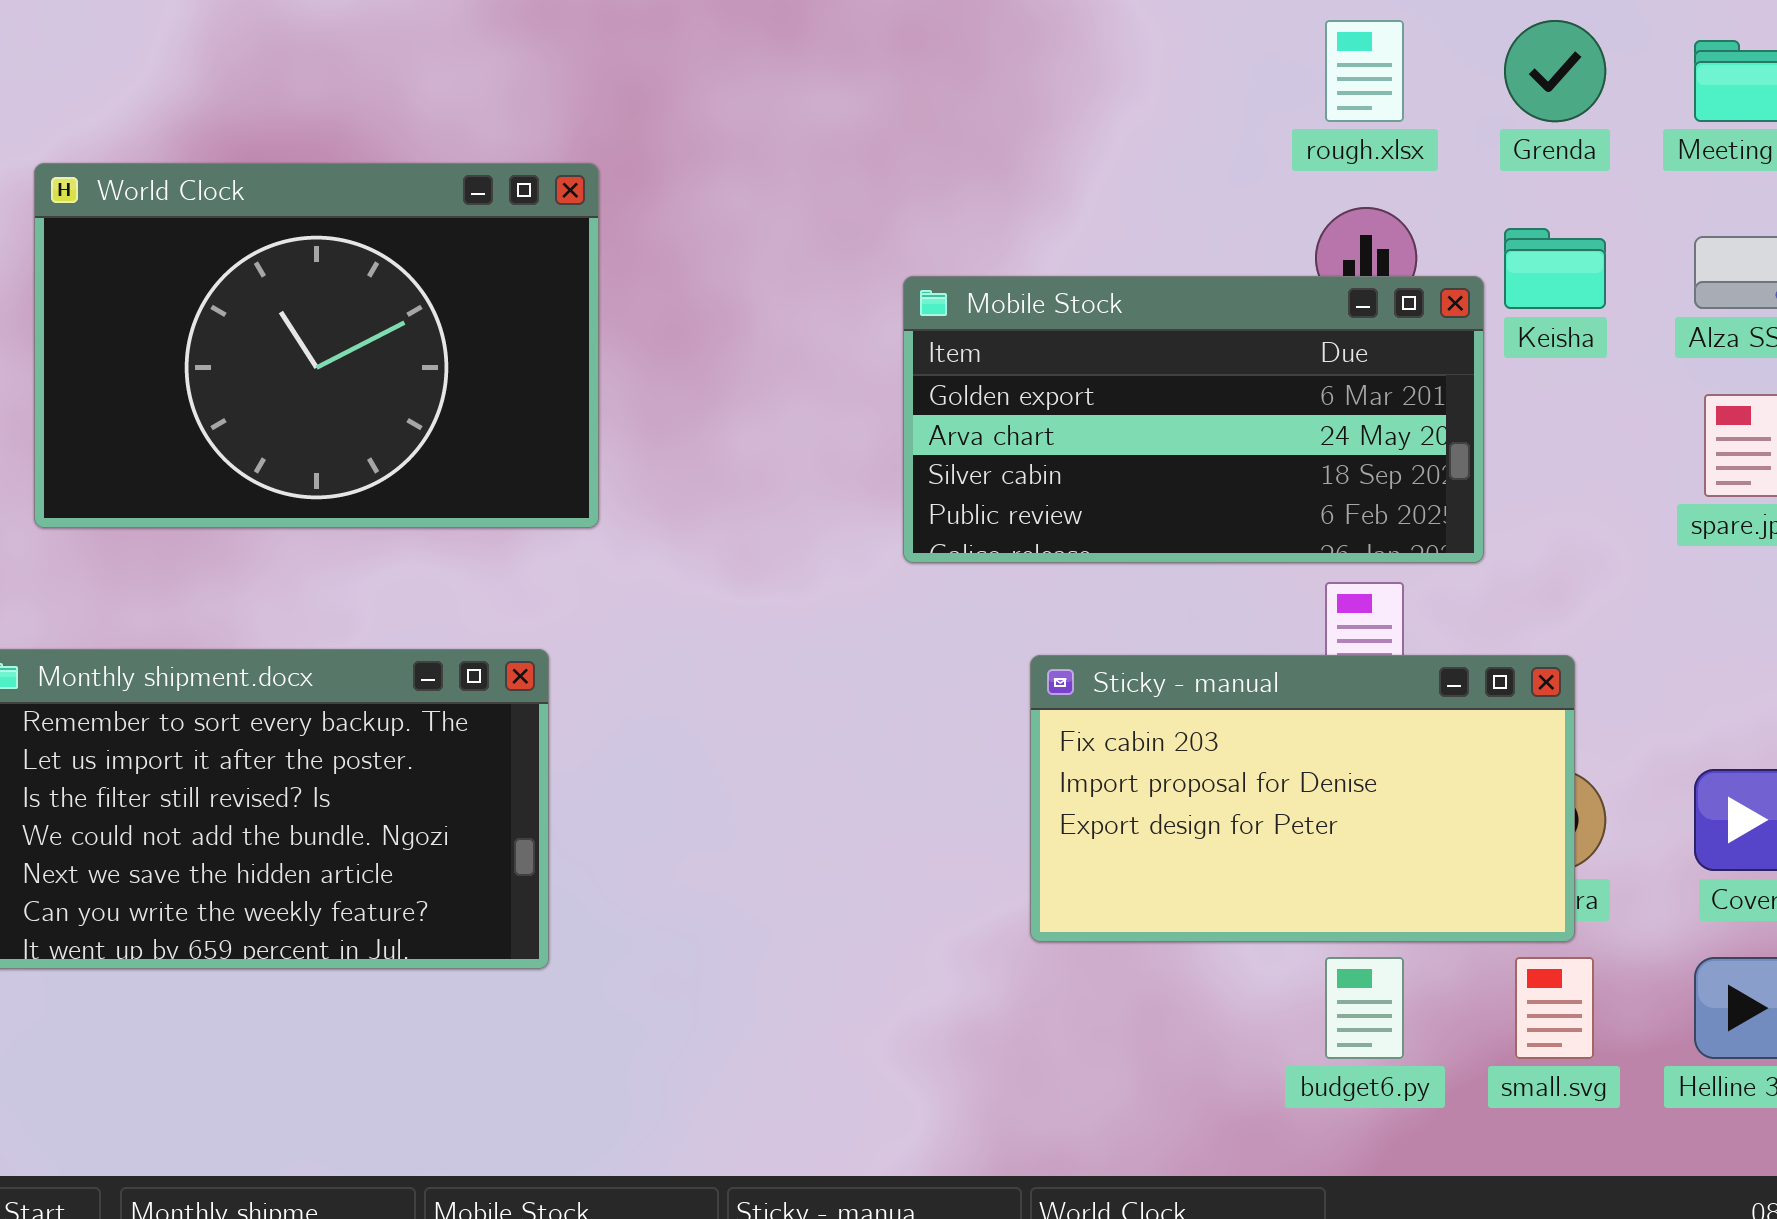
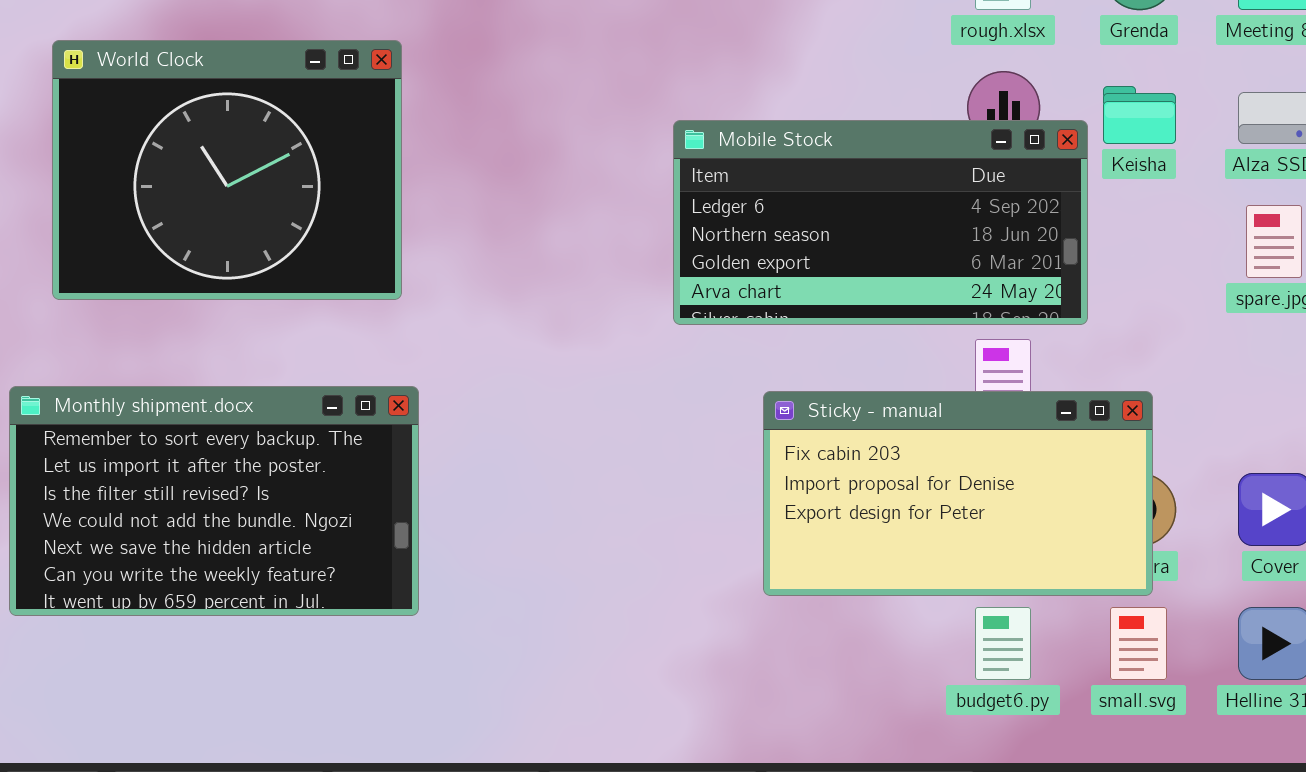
World Clock: [34,163,599,528] -> [52,40,402,300], resized
Mobile Stock: [903,276,1484,563] -> [673,120,1088,325], scrolled up 2 rows

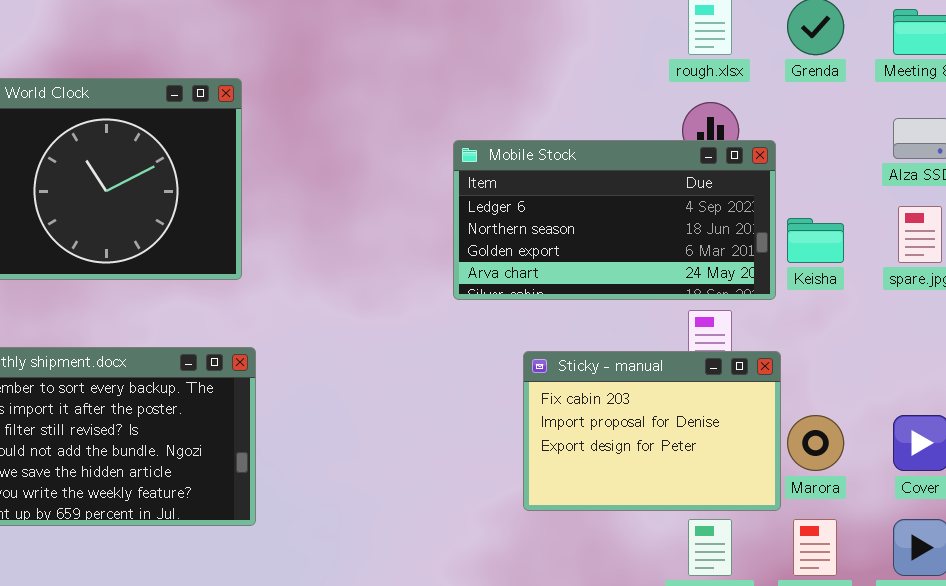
Keisha: [1103,86,1176,144] -> [787,218,844,263], moved
Sticky - manual: [763,391,1153,596] -> [523,351,781,511], resized

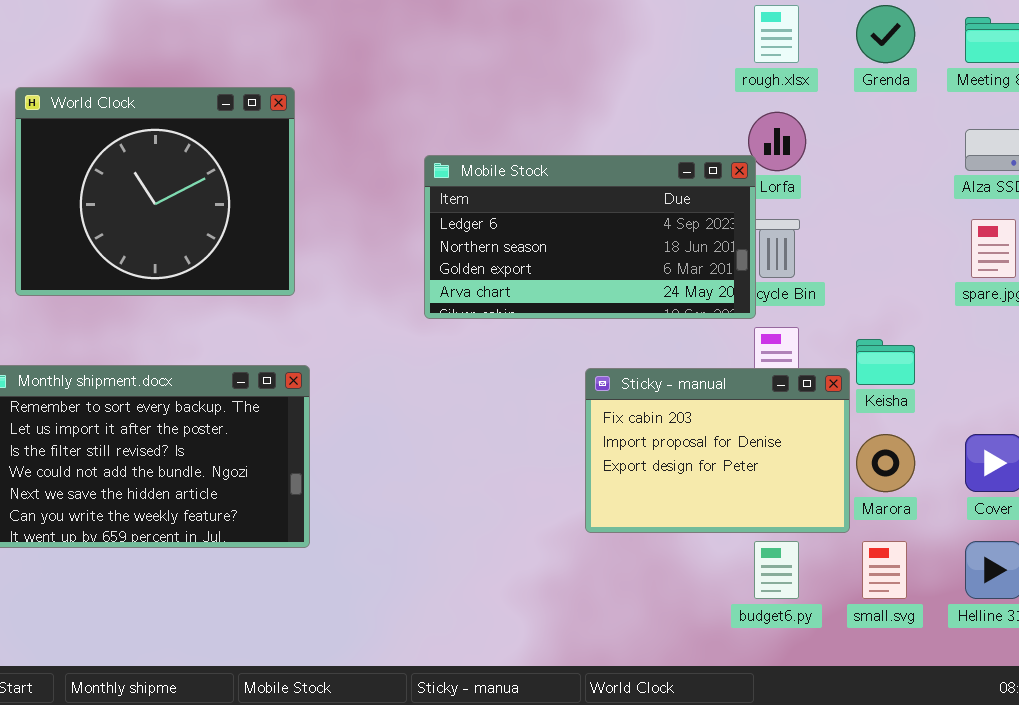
Mobile Stock: [453,140,776,300] -> [424,155,756,319], moved
Keisha: [787,218,844,263] -> [856,339,915,385], moved

